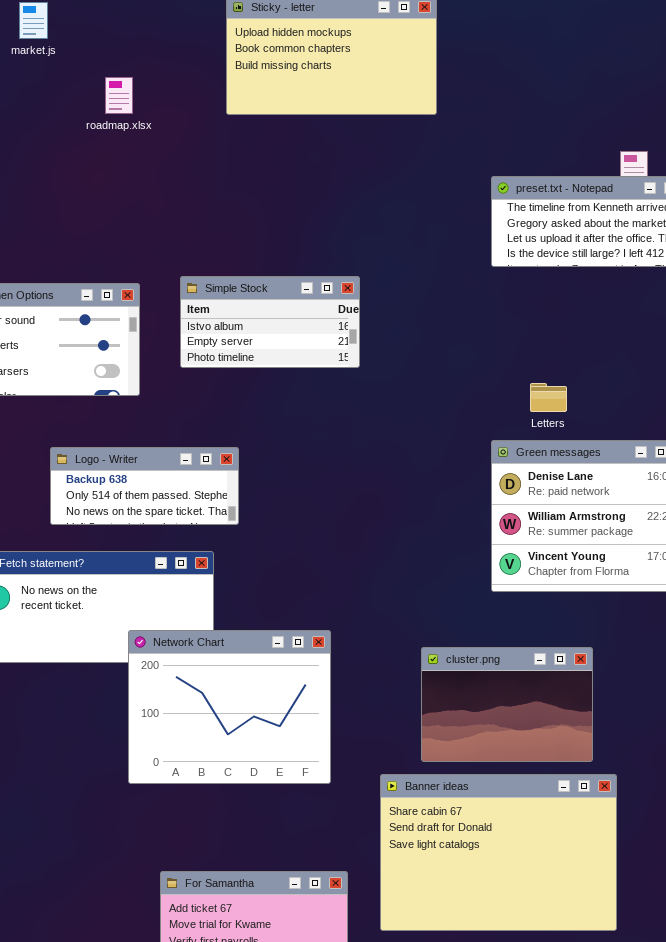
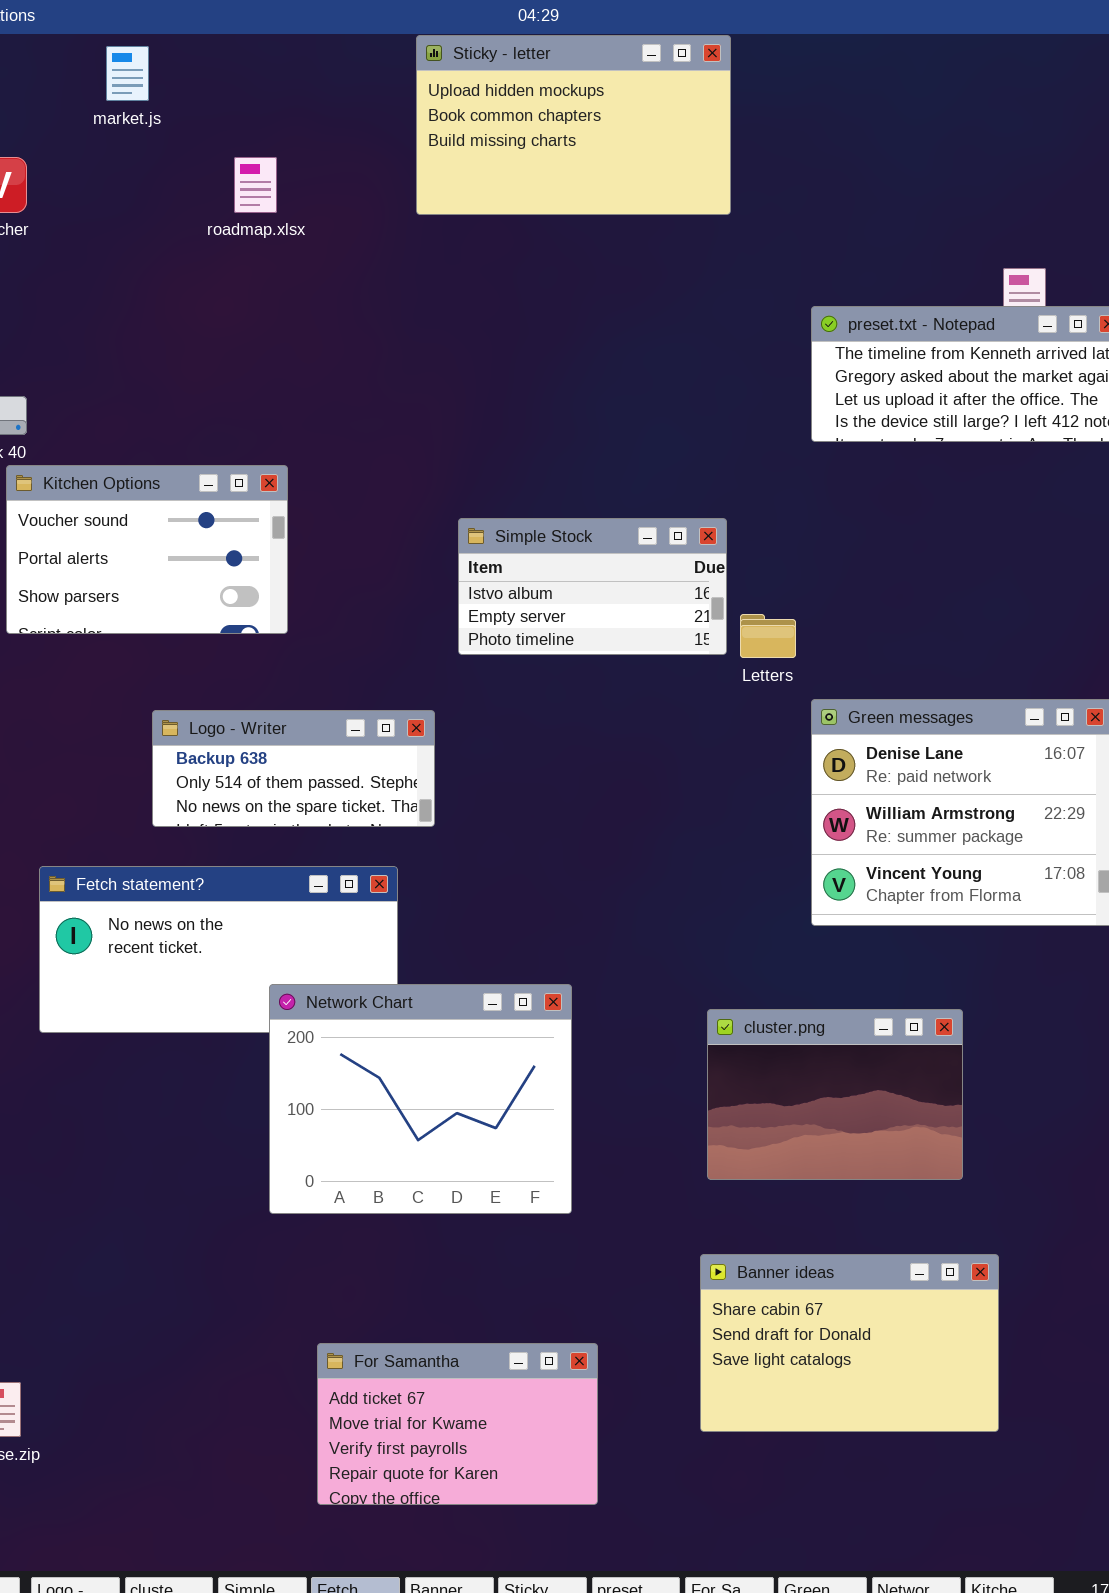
Simple Stock: [180,276,360,368] -> [458,518,727,655], moved
Letters: [530,383,567,412] -> [740,614,796,658], moved
Banner ideas: [380,774,617,931] -> [700,1254,999,1432], resized

